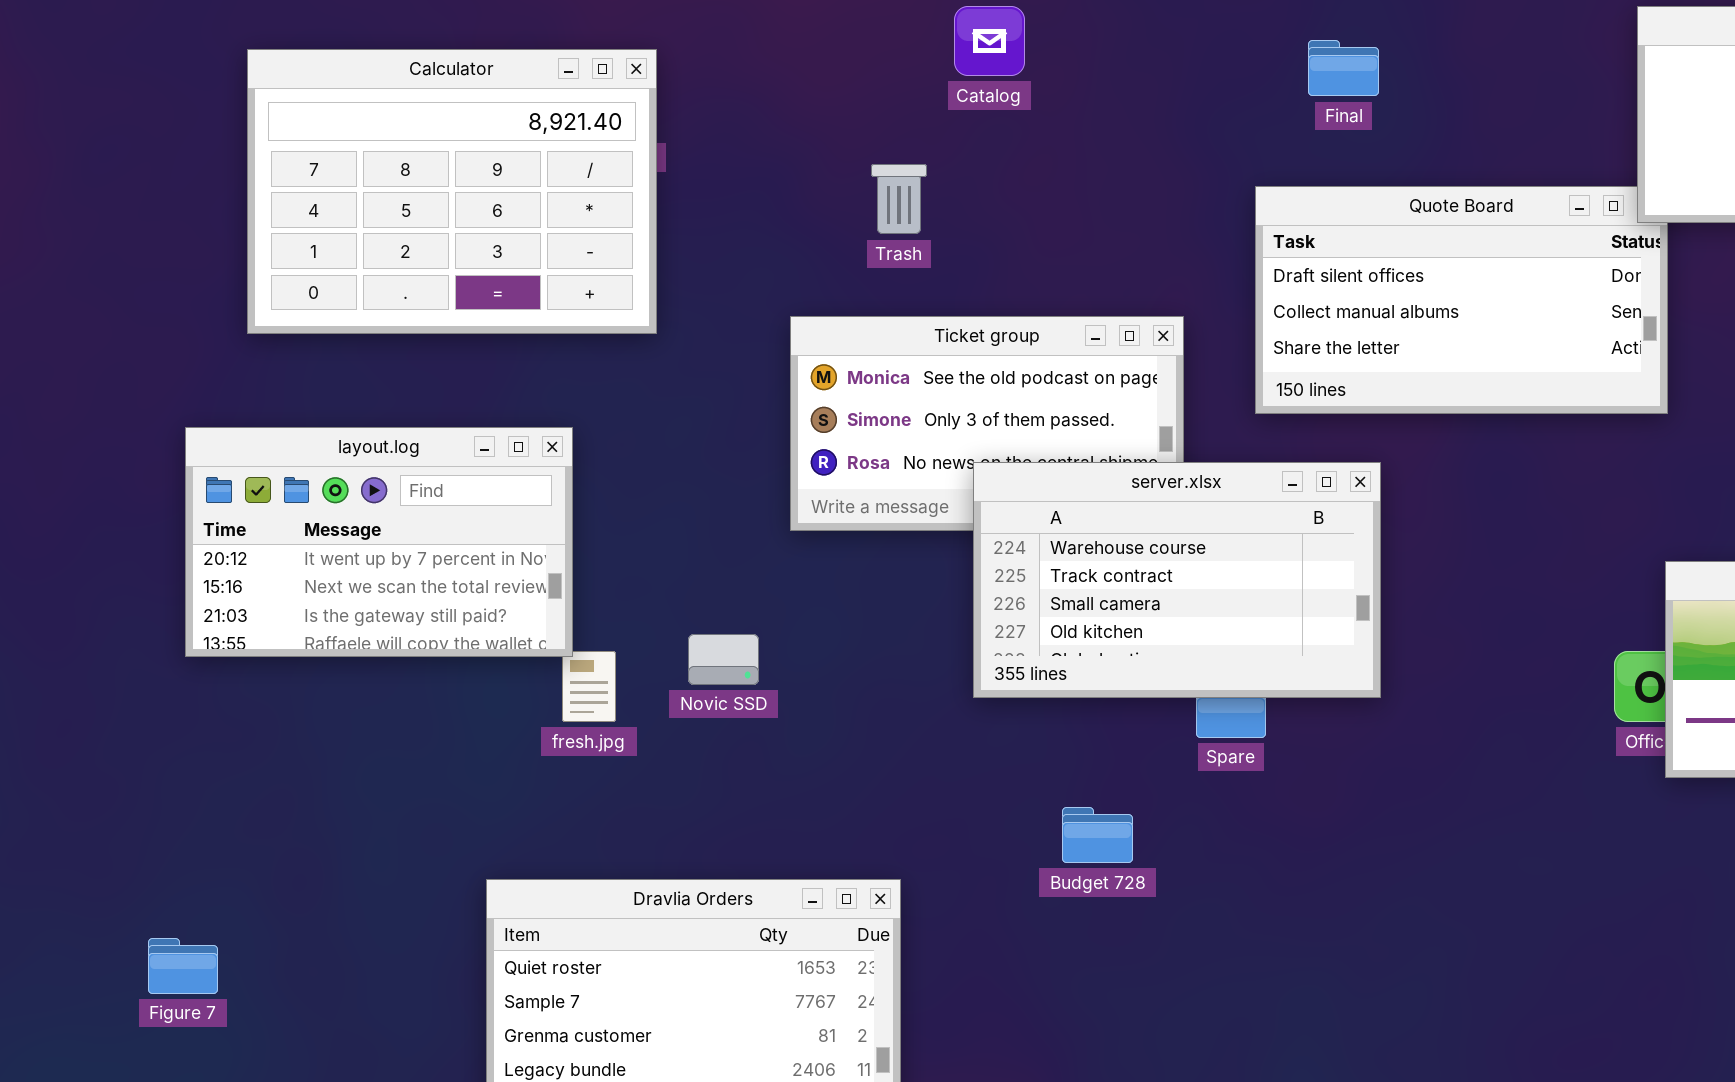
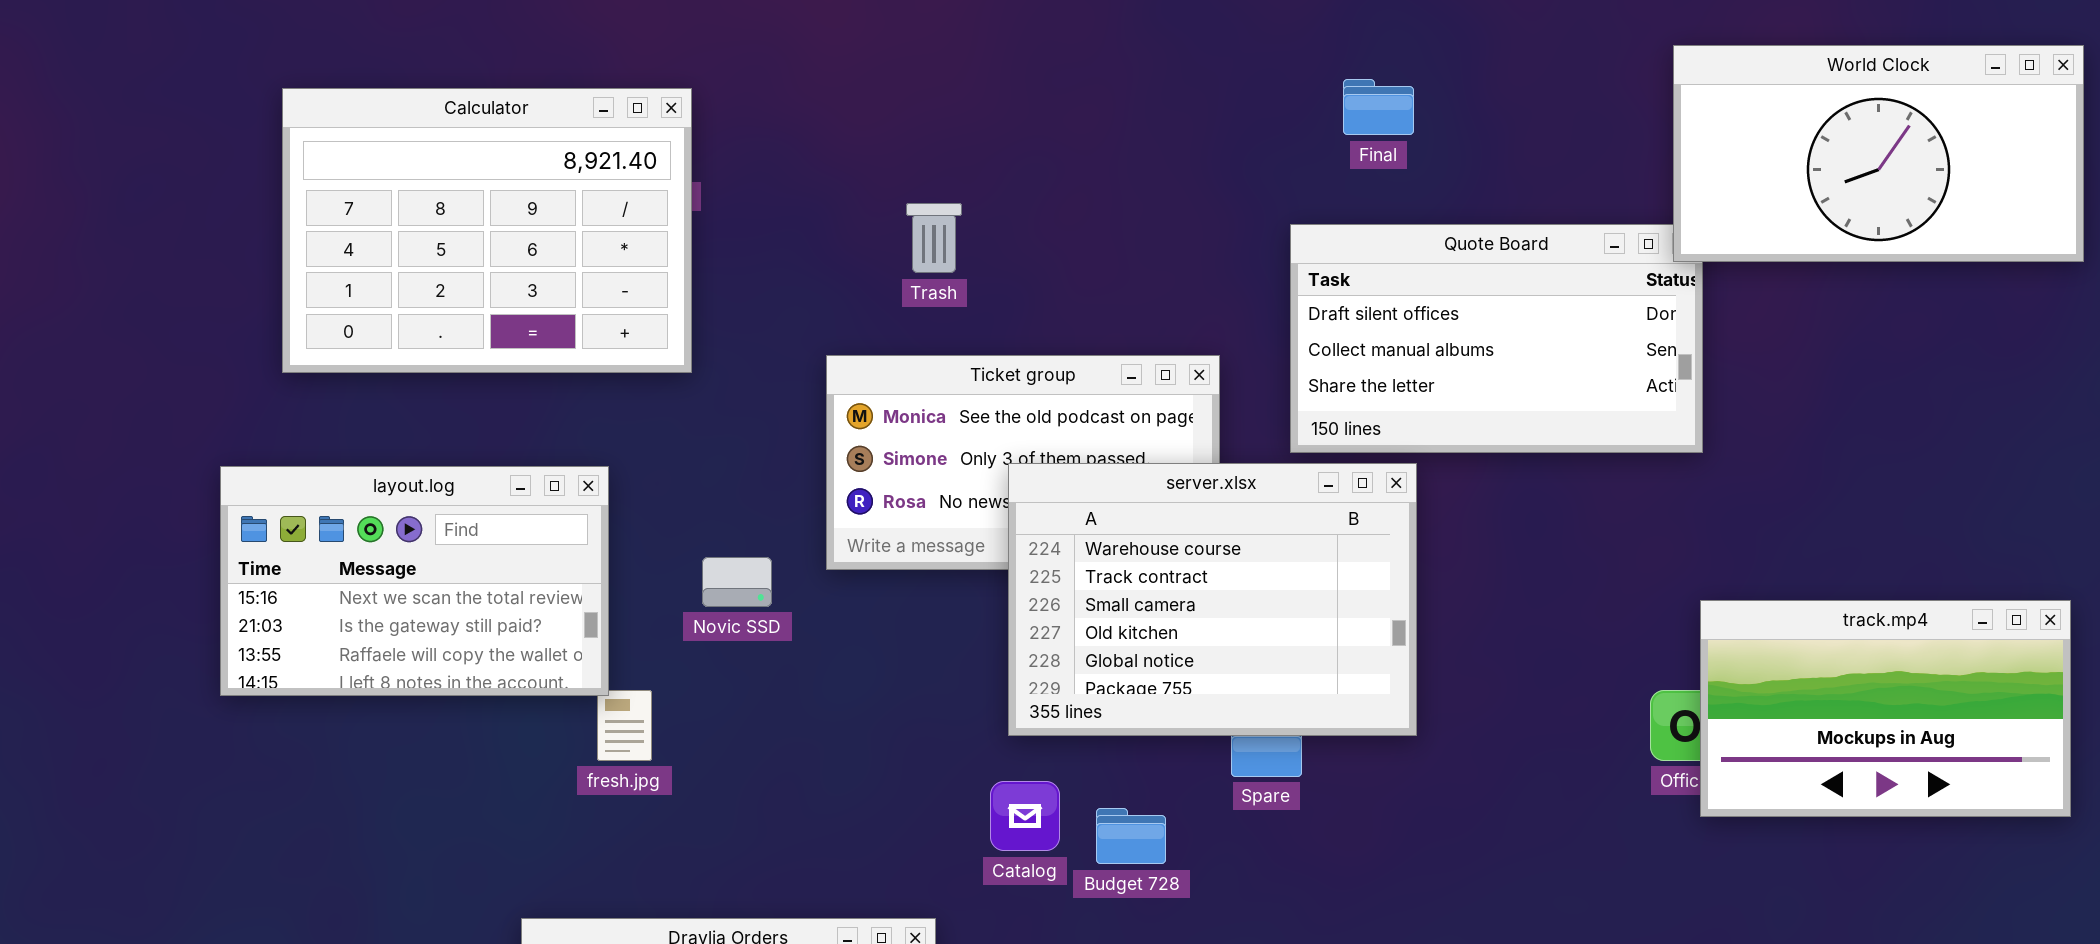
Catalog: [954,6,1025,76] -> [990,781,1060,851], moved
layout.log: [185,427,573,657] -> [220,466,609,696], scrolled down 1 row
server.xlsx: [973,462,1381,698] -> [1008,463,1417,736], resized
Novic SSD: [688,634,759,685] -> [702,557,772,607], moved
Budget 728: [1062,807,1133,863] -> [1096,808,1166,864], moved

